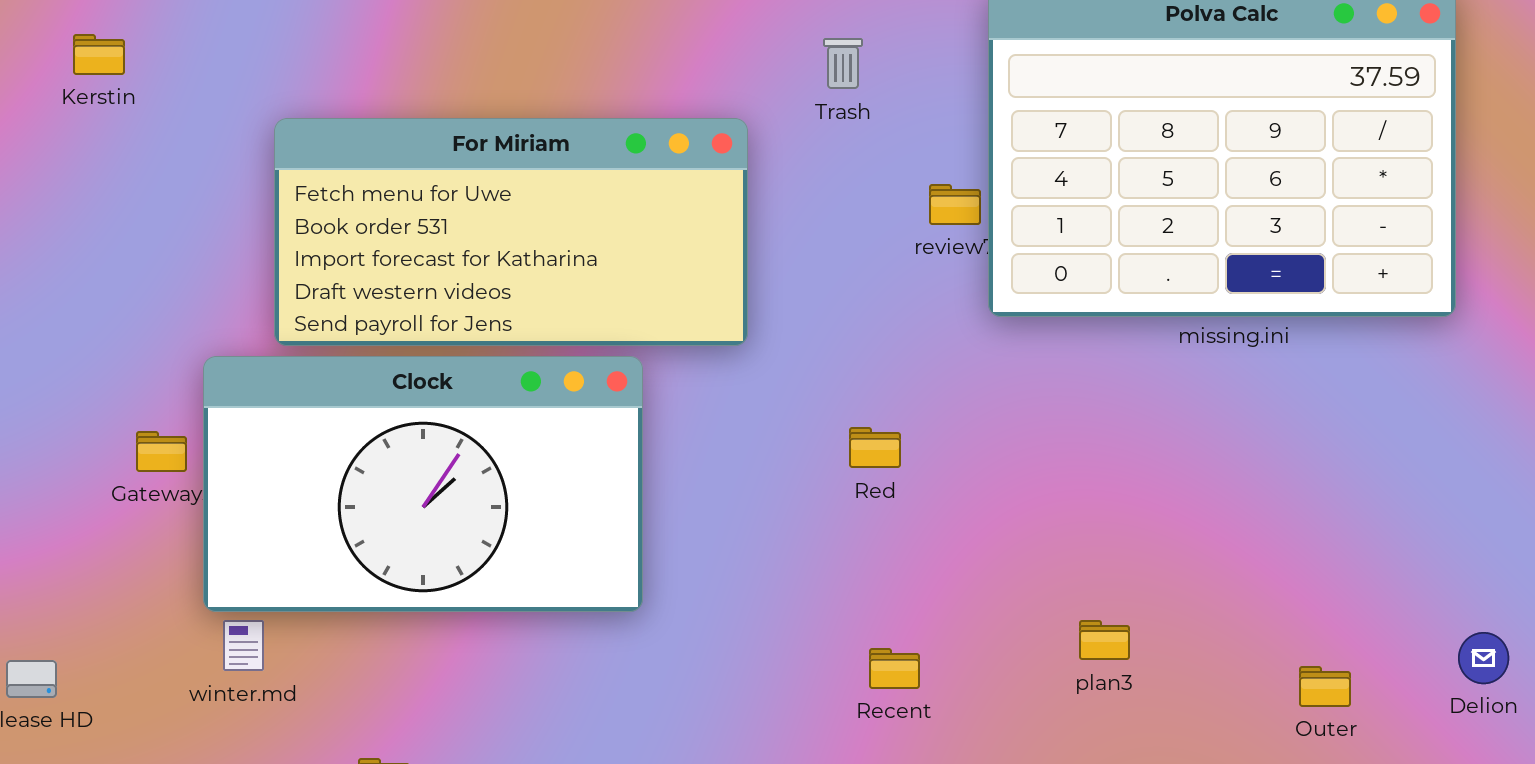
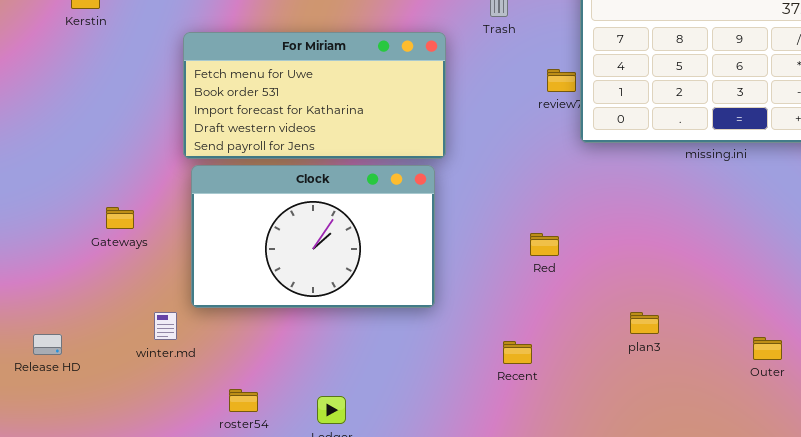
Clock: [203,356,643,612] -> [191,165,435,308], moved
Red: [849,427,901,468] -> [530,233,559,256], moved
Recent: [869,648,920,689] -> [503,341,532,364], moved

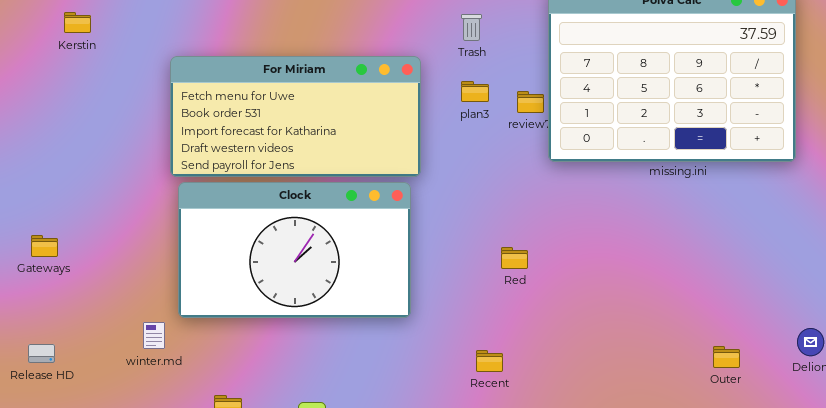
Gateways: [106,207,134,229] -> [31,235,58,257], moved
plan3: [630,312,659,334] -> [461,81,489,102], moved

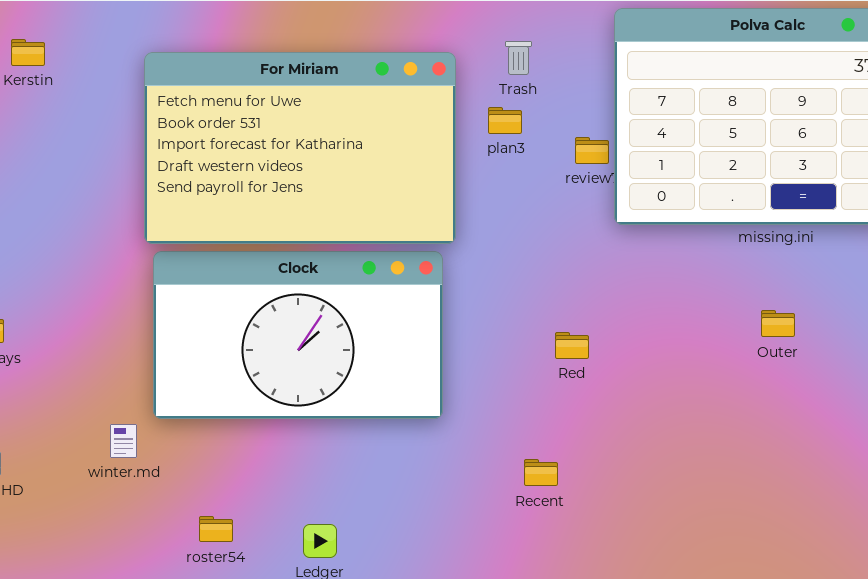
For Miriam: [170,56,421,177] -> [144,52,456,244], resized
plan3: [461,81,489,102] -> [488,107,522,134], moved
Outer: [713,346,740,368] -> [761,310,795,337], moved

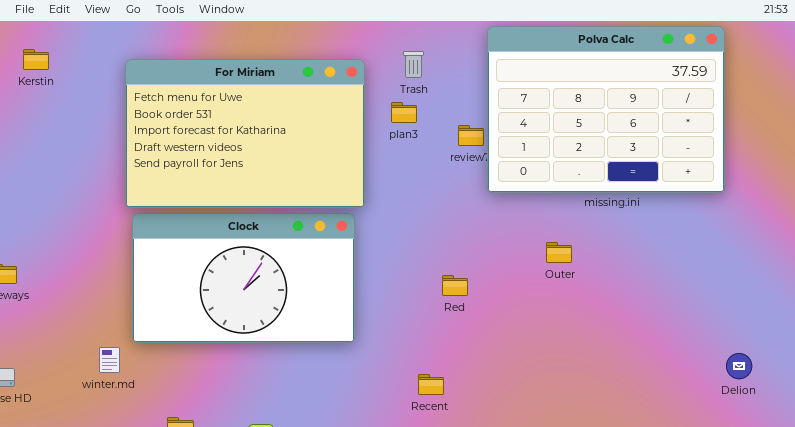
Outer: [761,310,795,337] -> [546,242,572,263], moved

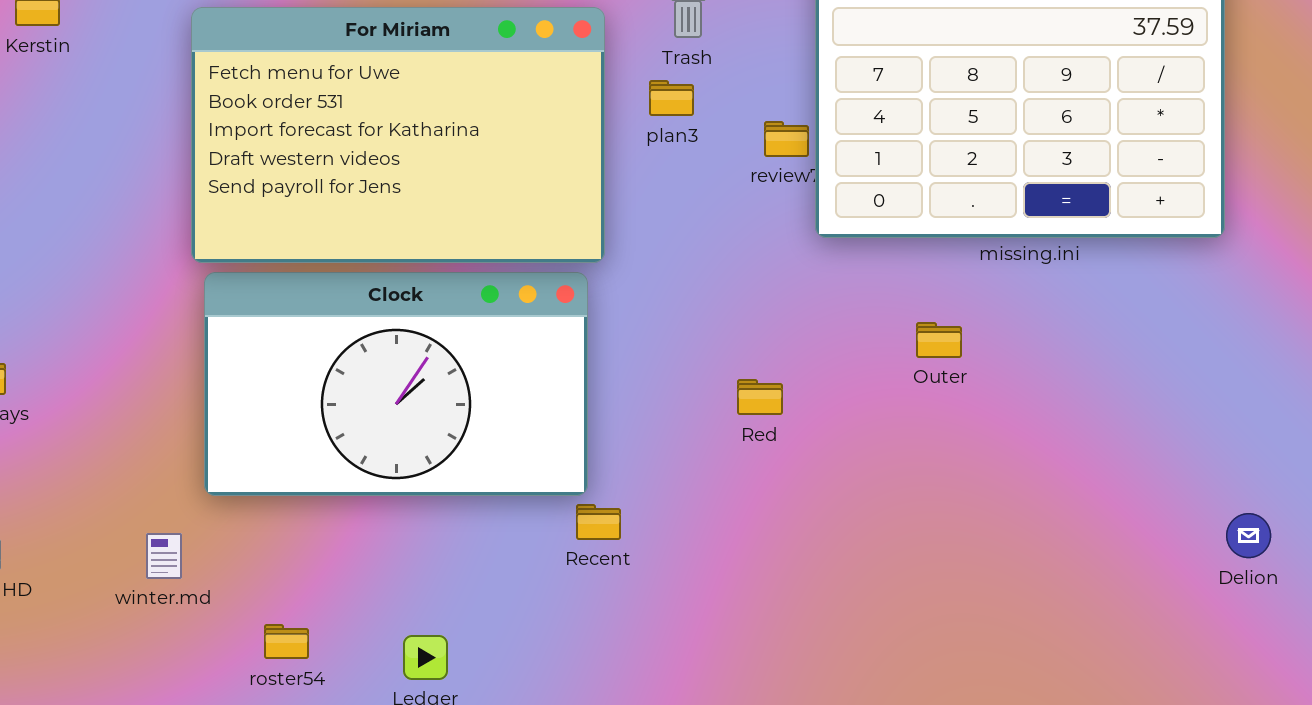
winter.md: [99,347,120,373] -> [146,533,182,579], moved
Recent: [418,374,444,395] -> [576,504,621,540], moved

